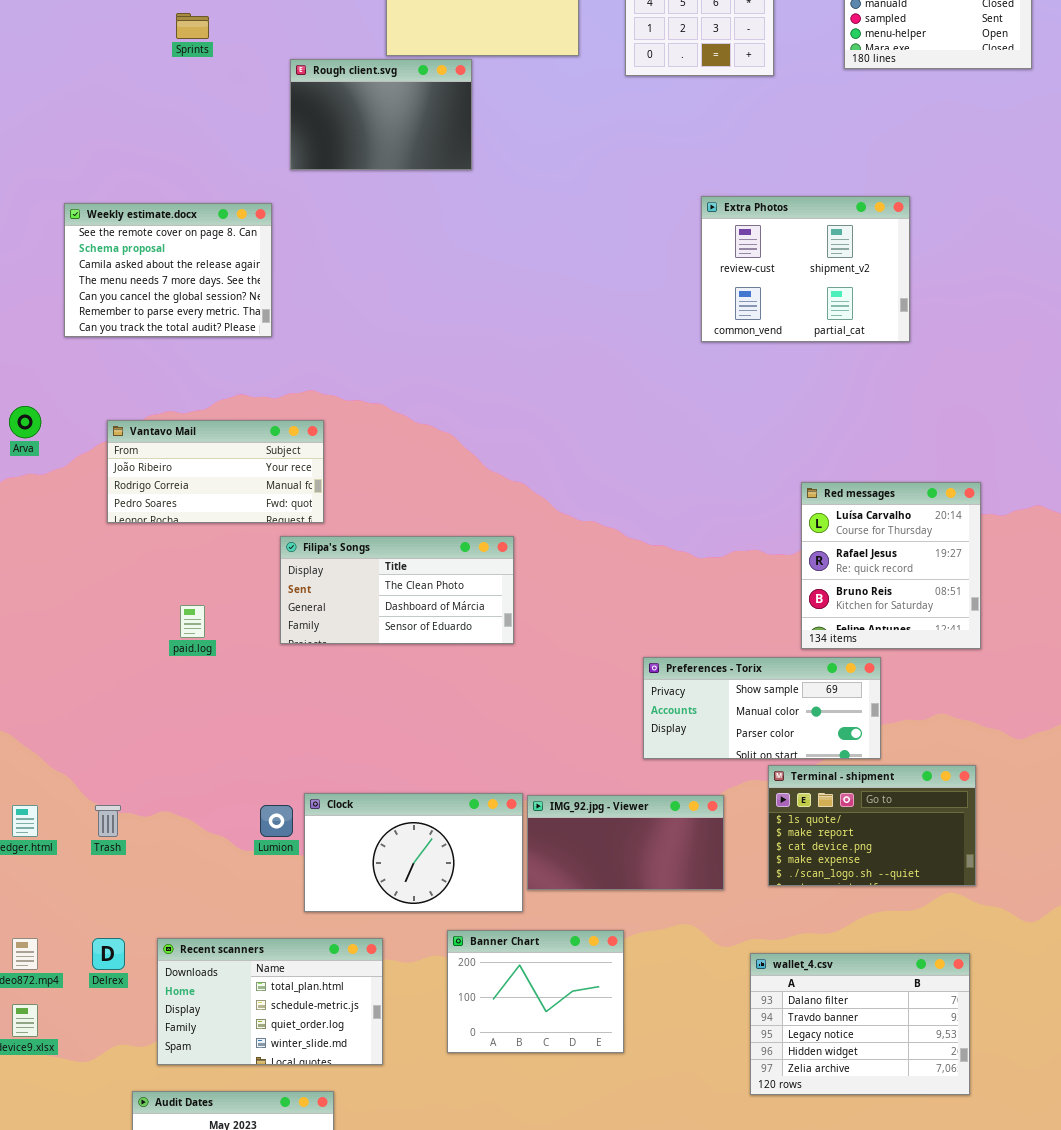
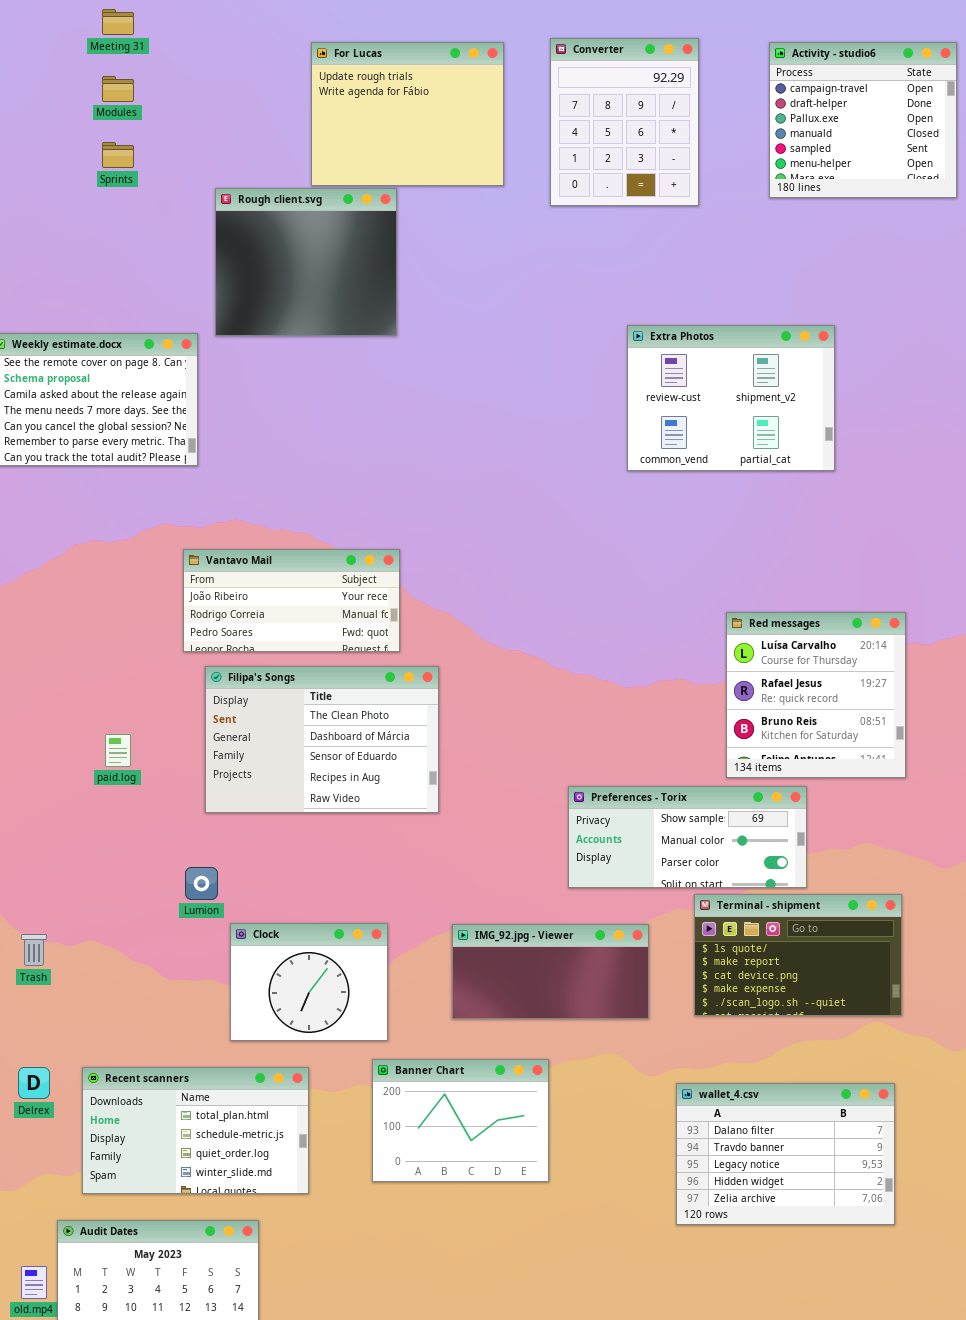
Rough client.svg: [290,59,472,170] -> [215,188,397,336], resized
Vantavo Mail: [107,420,324,523] -> [183,549,400,652], moved
Filipa's Songs: [280,536,514,644] -> [205,666,439,813], resized
Clock: [304,793,523,912] -> [230,923,388,1041], resized
Lumion: [260,805,293,837] -> [185,867,218,900], moved

